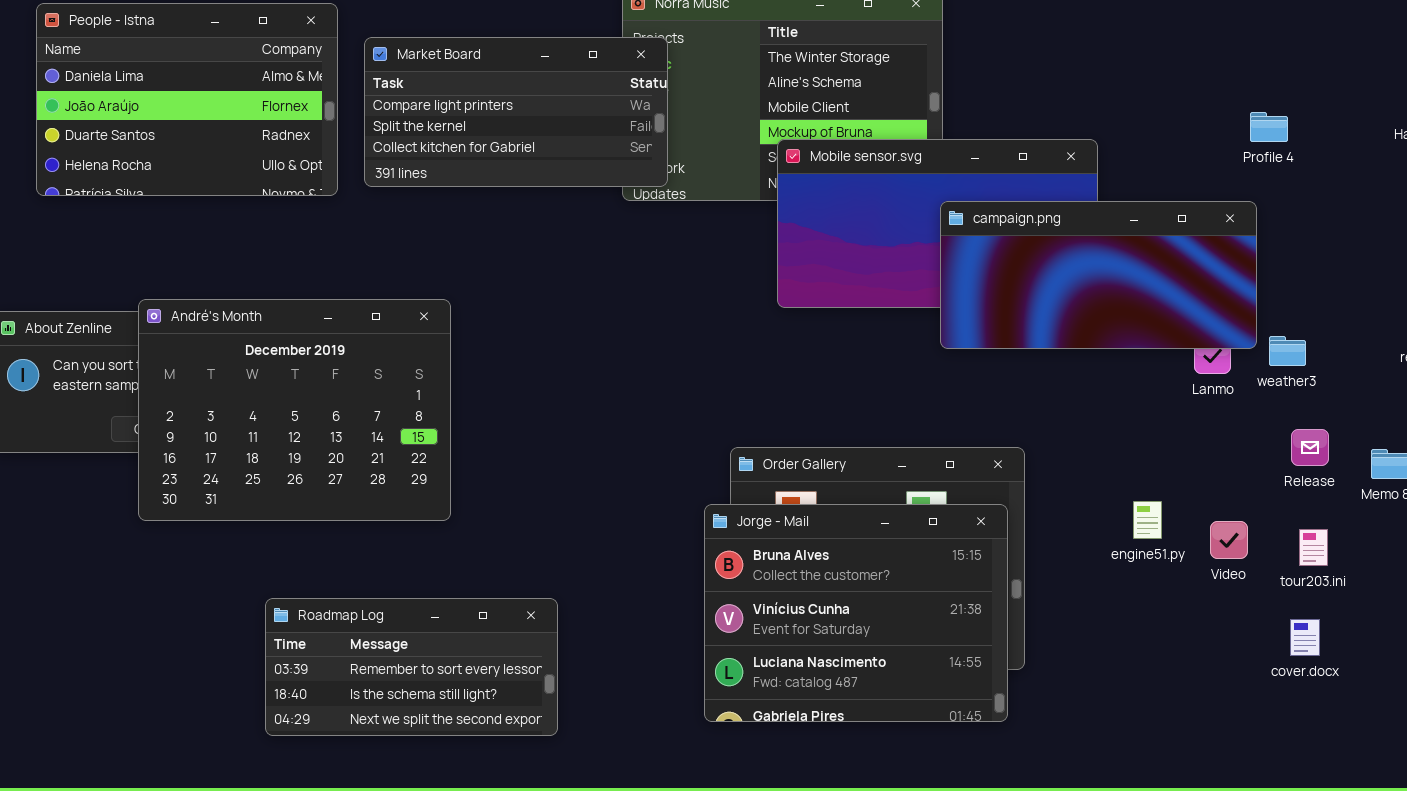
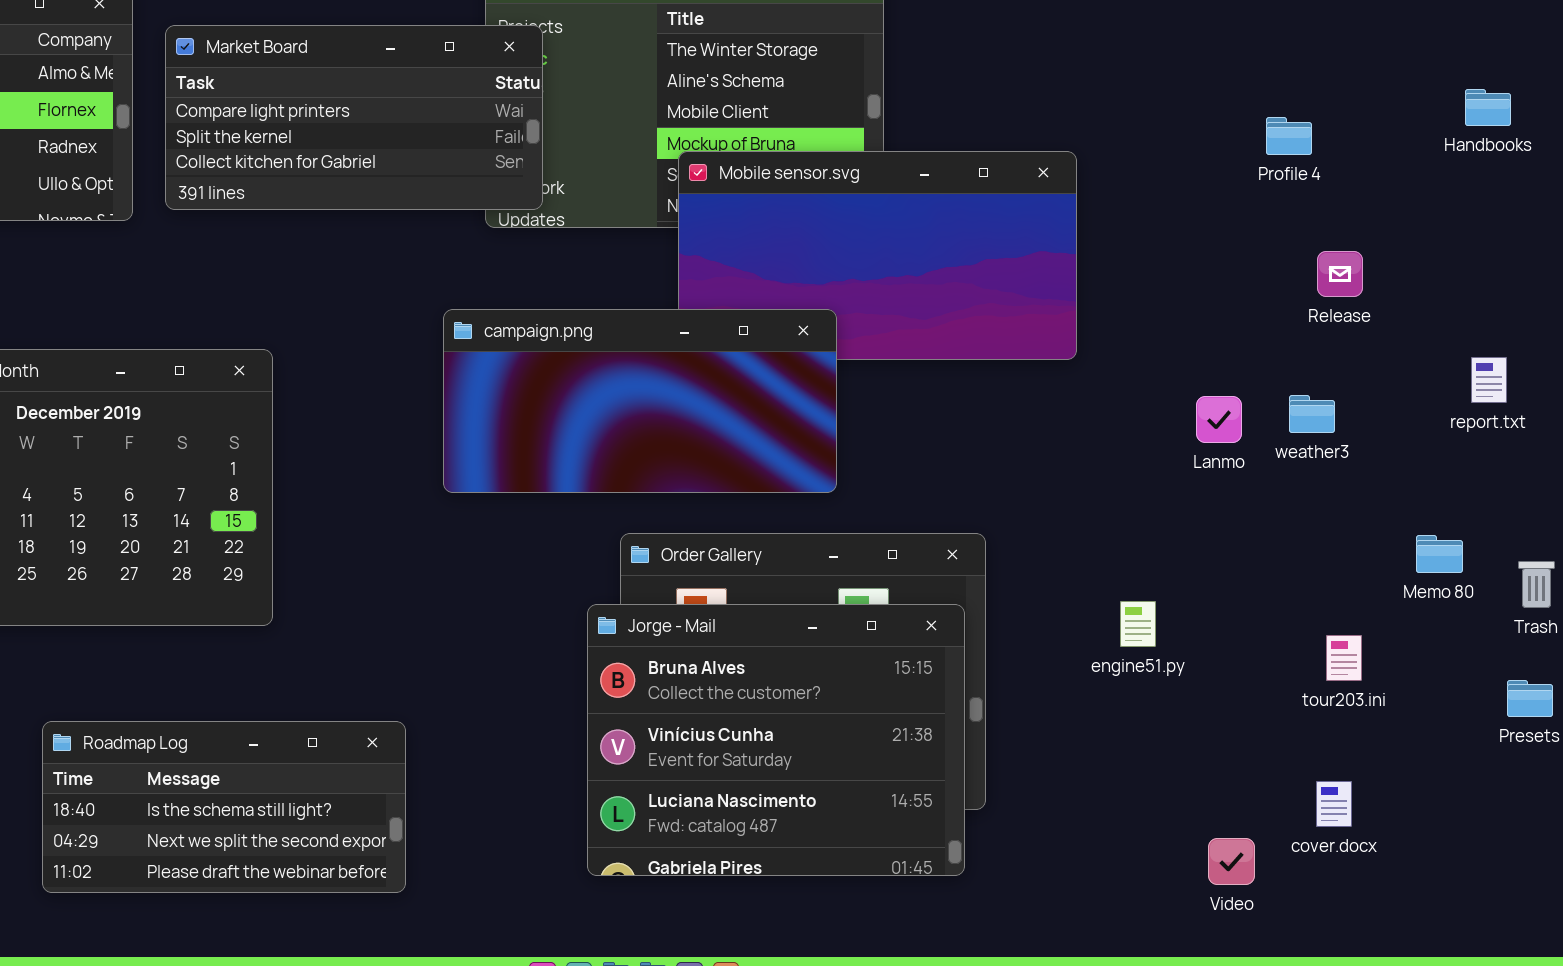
campaign.png: [940,201,1257,349] -> [443,309,837,493], moved
Release: [1291,429,1329,466] -> [1317,251,1363,297], moved
Video: [1210,521,1248,559] -> [1208,838,1255,885], moved
Roadmap Log: [265,598,558,736] -> [42,721,406,893], scrolled down 1 row
cover.docx: [1290,619,1320,656] -> [1316,781,1352,827], moved

